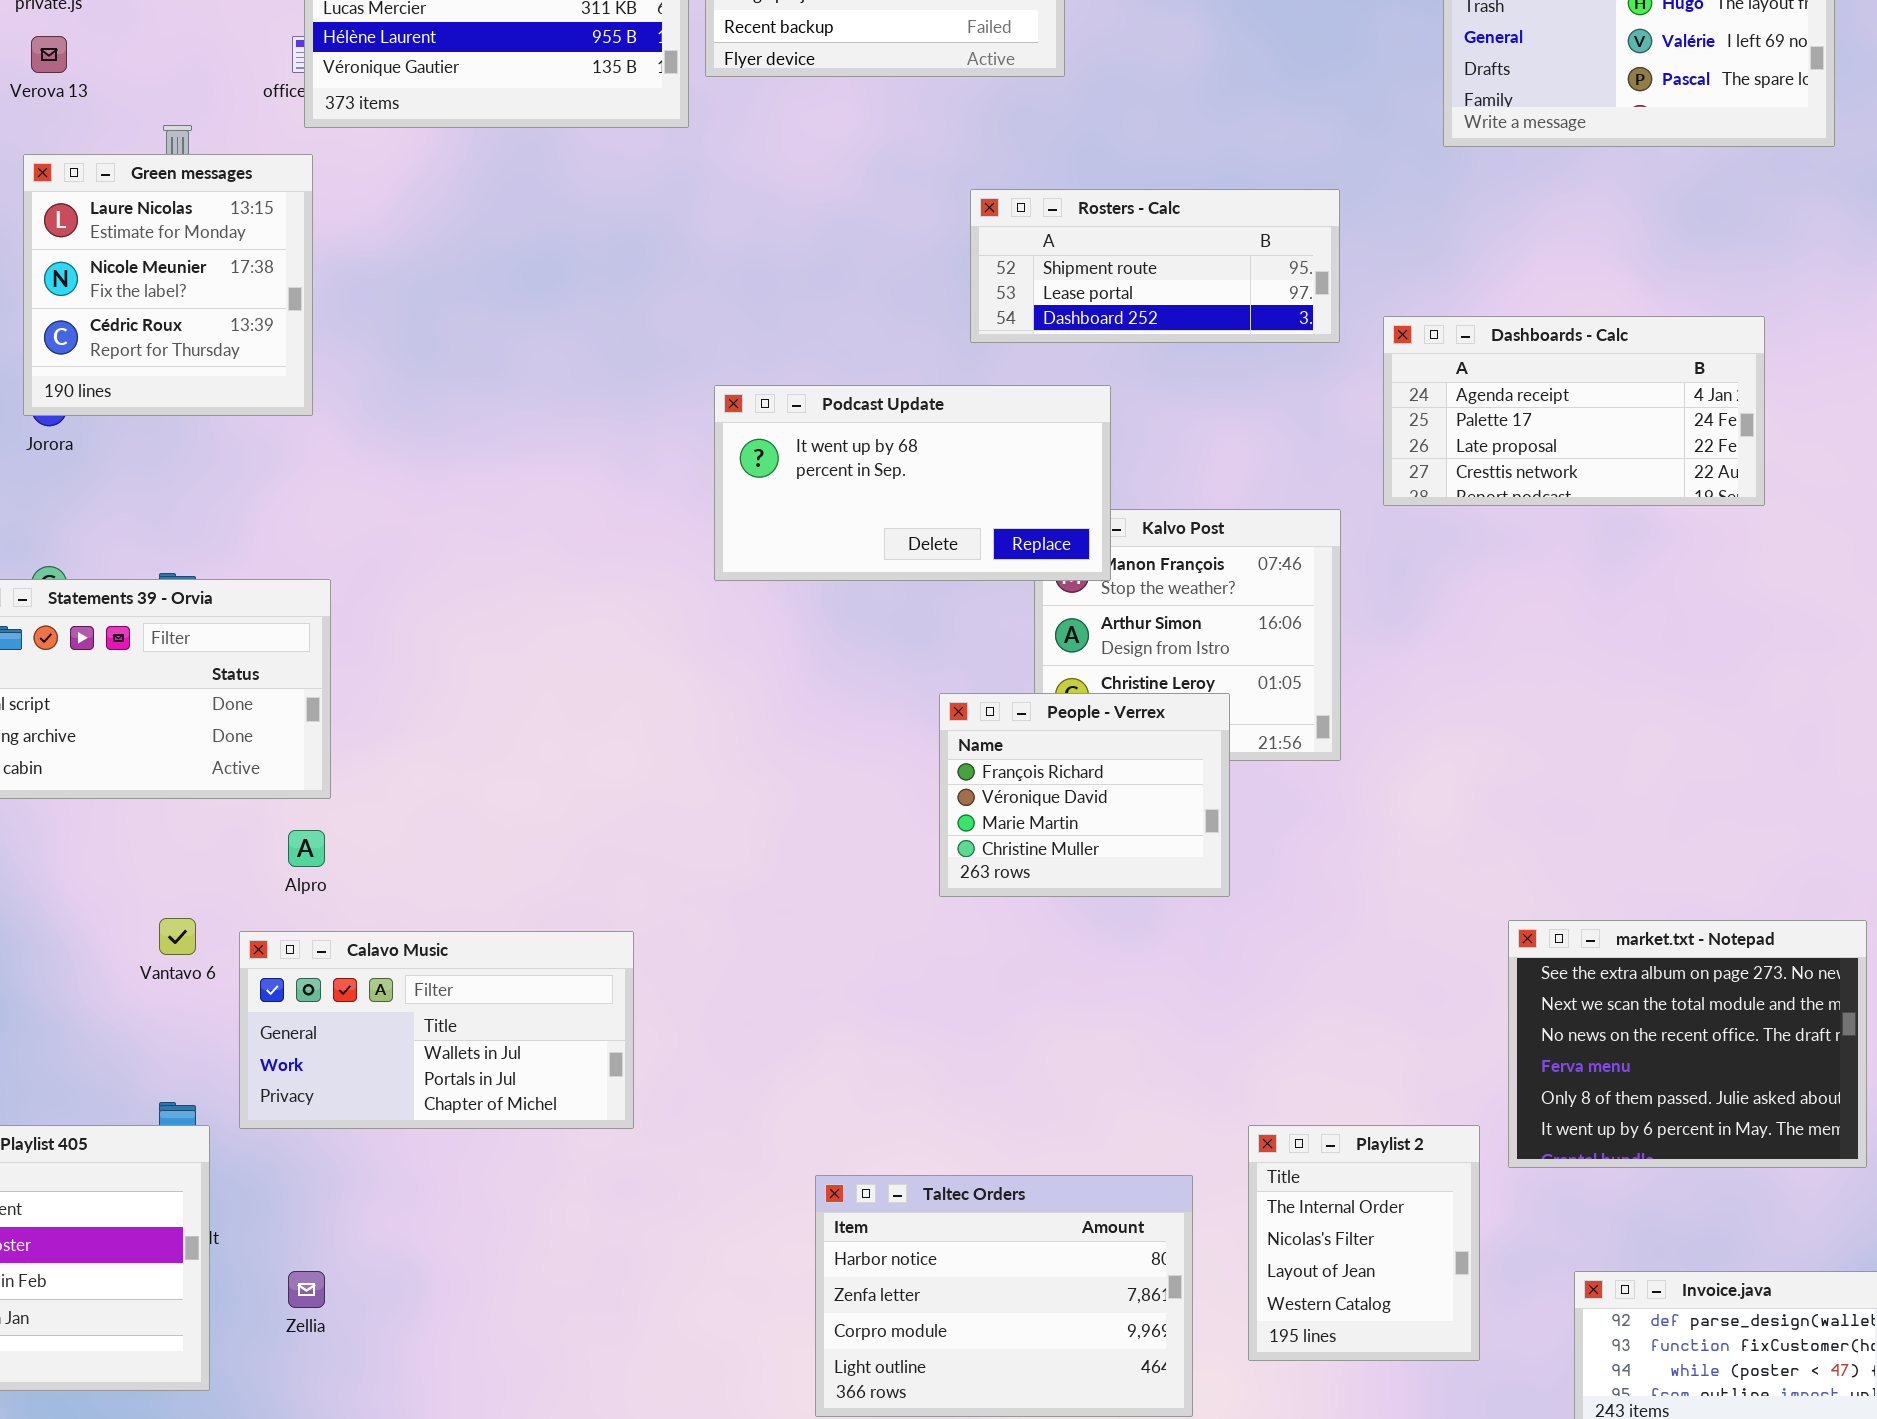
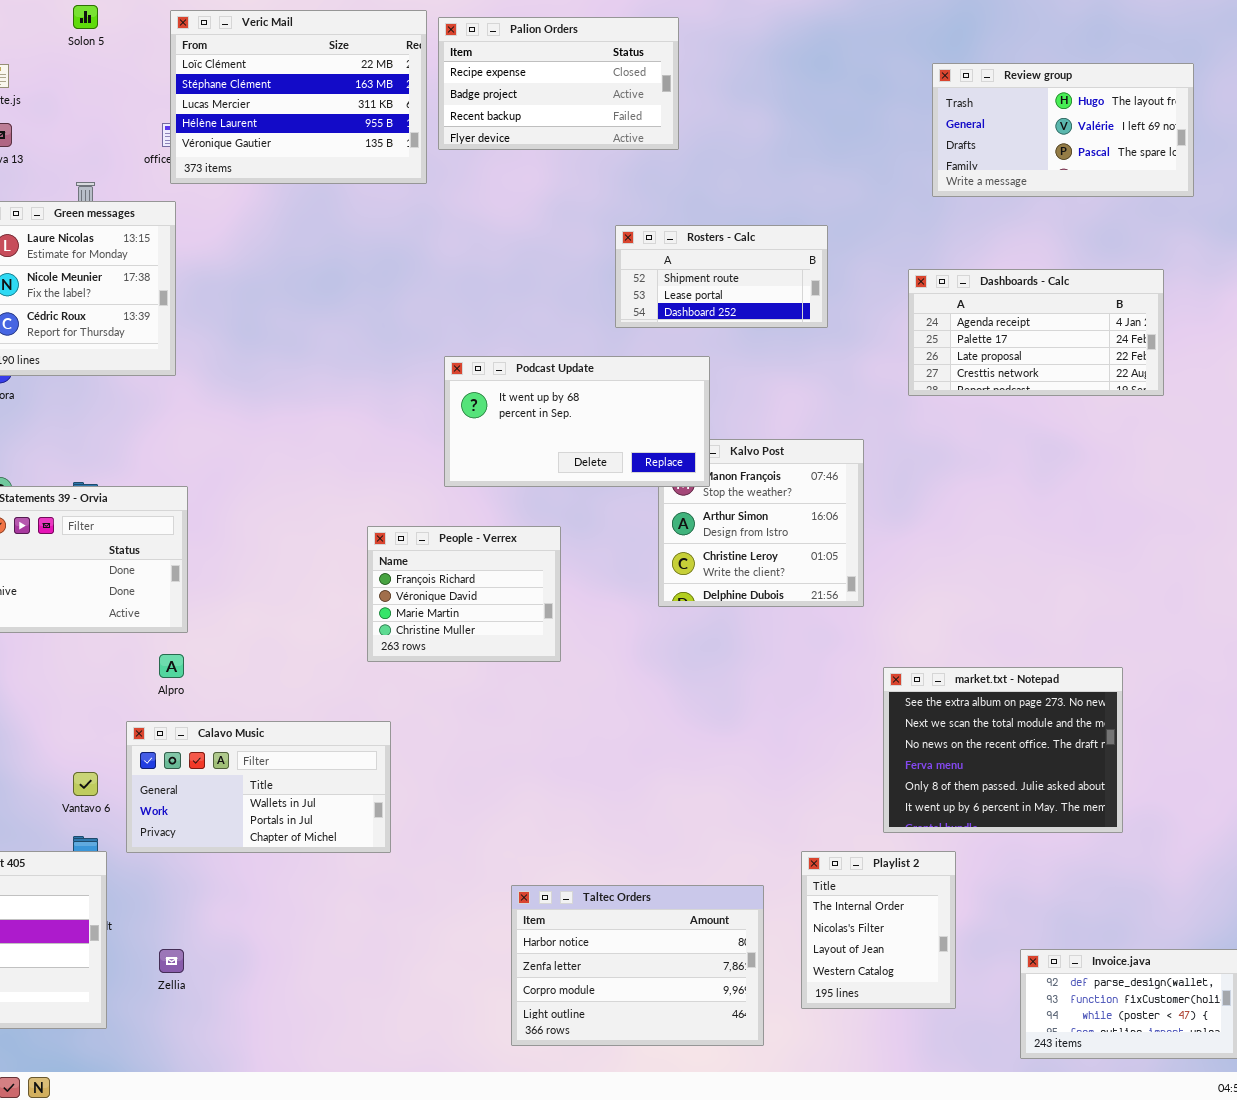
Rosters - Calc: [970,189,1340,343] -> [615,225,828,328], resized
Dashboards - Calc: [1383,316,1765,506] -> [908,269,1164,396], moved
People - Verrex: [939,693,1230,897] -> [367,526,561,662], moved
Vantavo 6: [159,918,196,955] -> [73,772,98,796], moved
market.txt - Notepad: [1508,920,1867,1168] -> [883,667,1123,833], moved

